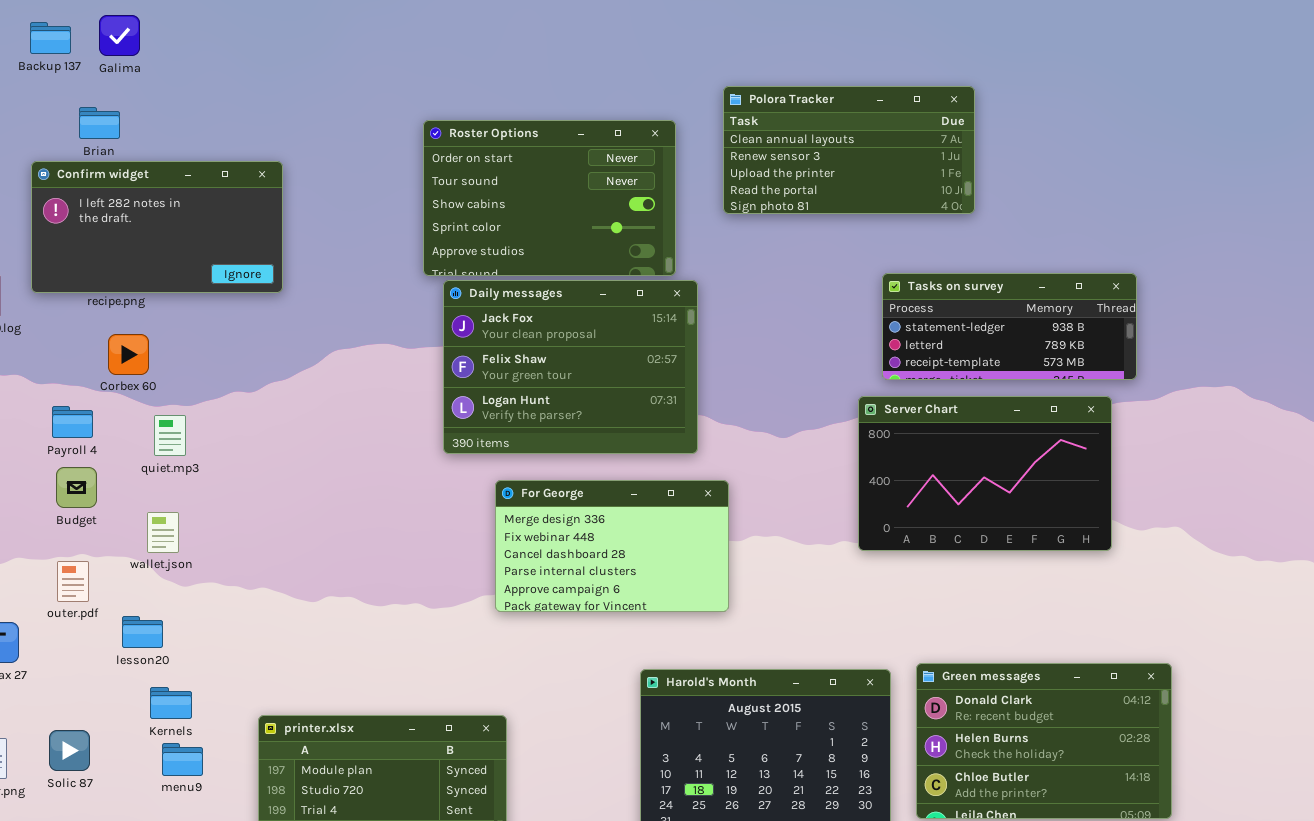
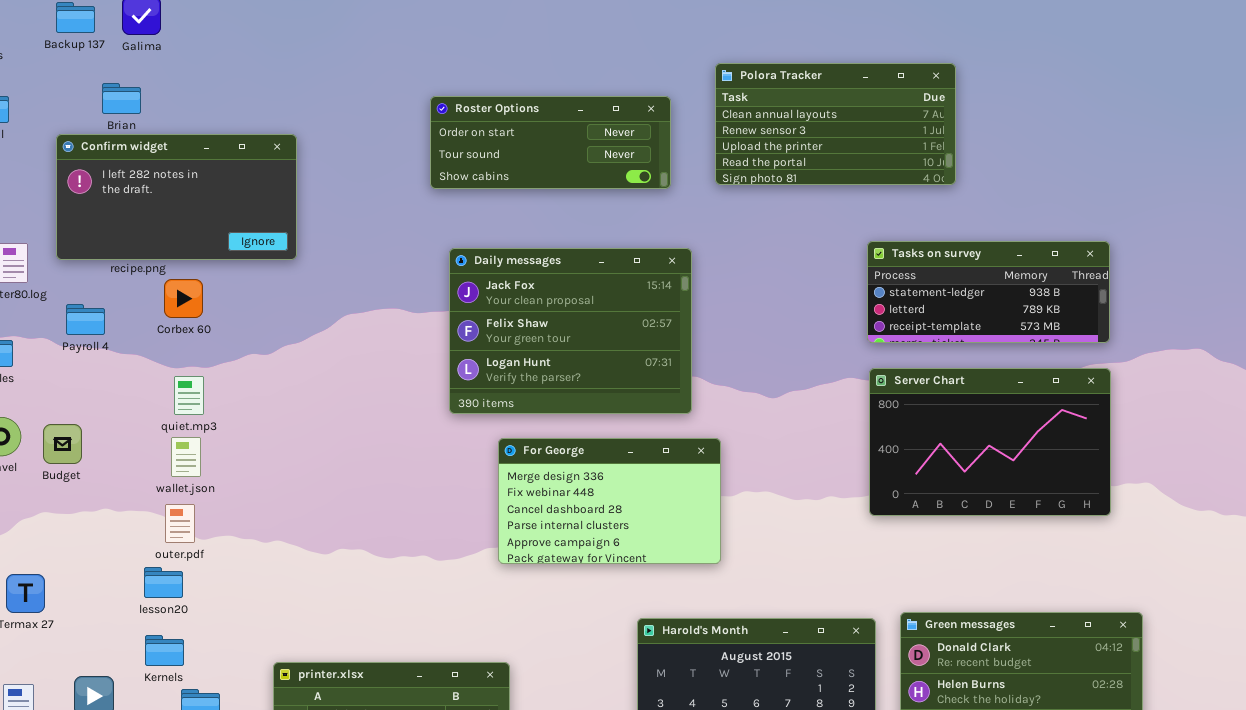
Roster Options: [423,120,676,276] -> [430,96,671,189], resized
Corbex 60: [108,334,149,375] -> [164,279,203,318], moved
Server Chart: [858,396,1112,551] -> [869,368,1111,516], moved
Payroll 4: [52,406,93,438] -> [66,304,105,335], moved
Budget: [56,467,97,508] -> [43,424,82,464], moved
wallet.json: [147,512,179,553] -> [171,437,201,477], moved
outer.pdf: [57,561,89,602] -> [165,504,195,543], moved
Kernels: [150,687,192,719] -> [145,635,184,666], moved

